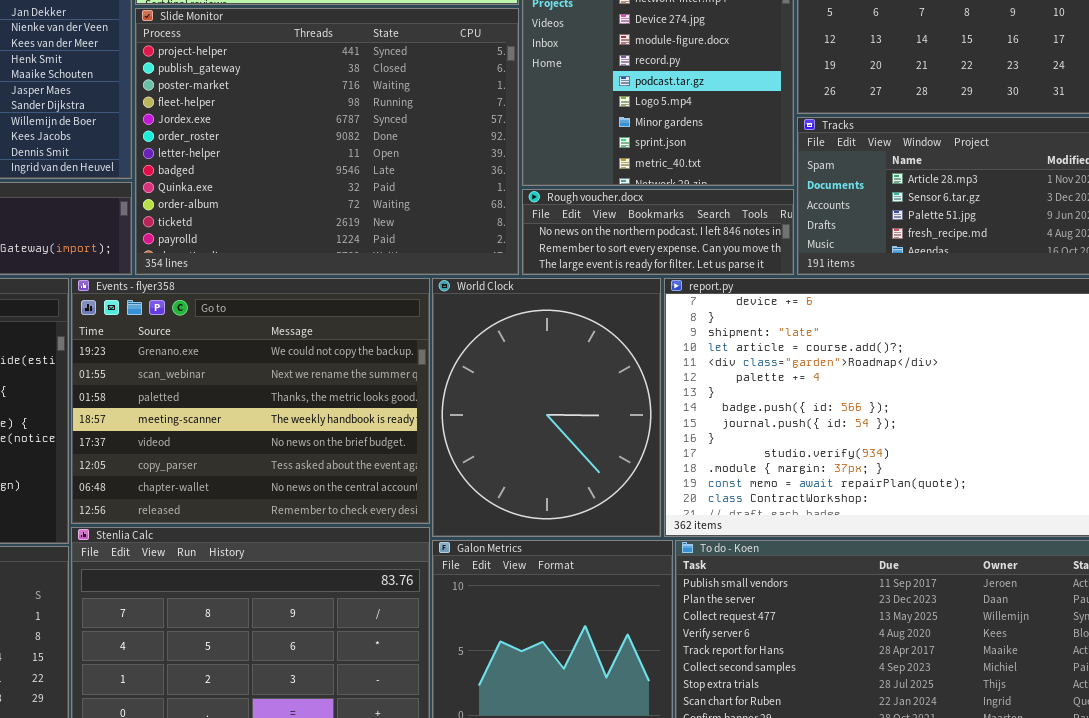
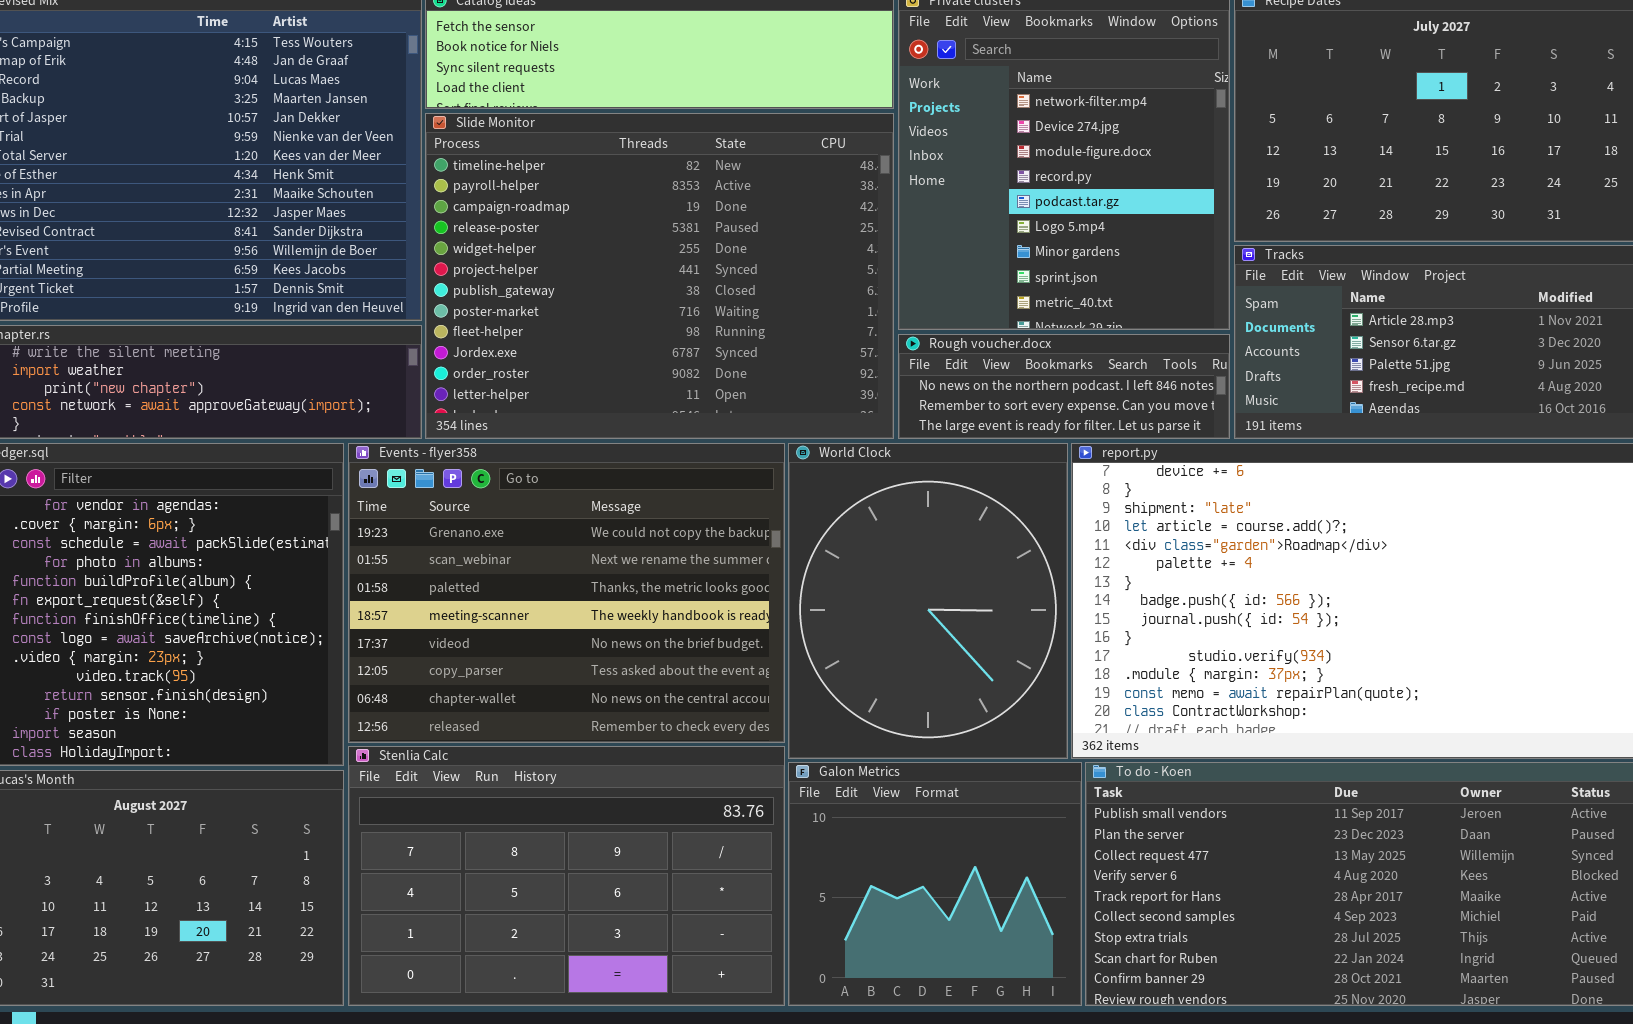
Slide Monitor: [135,8,519,275] -> [425,113,894,439], scrolled up 5 rows

